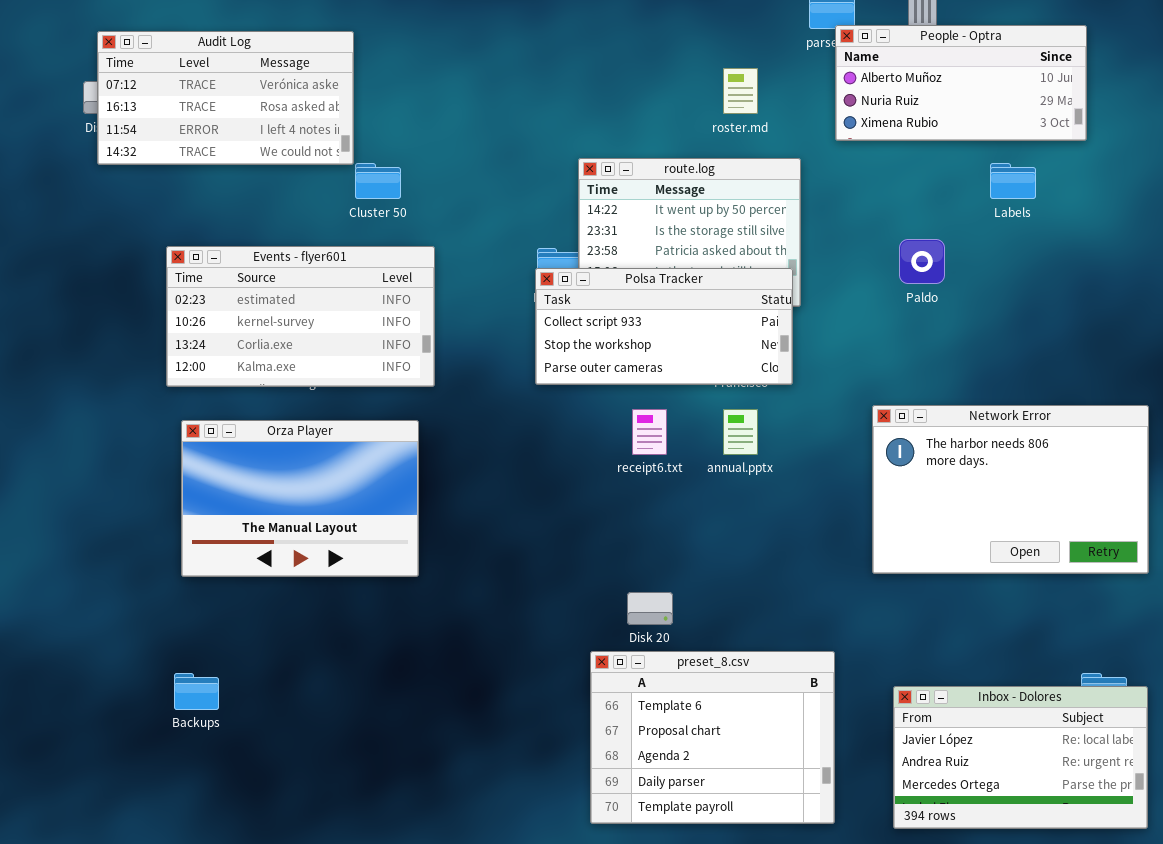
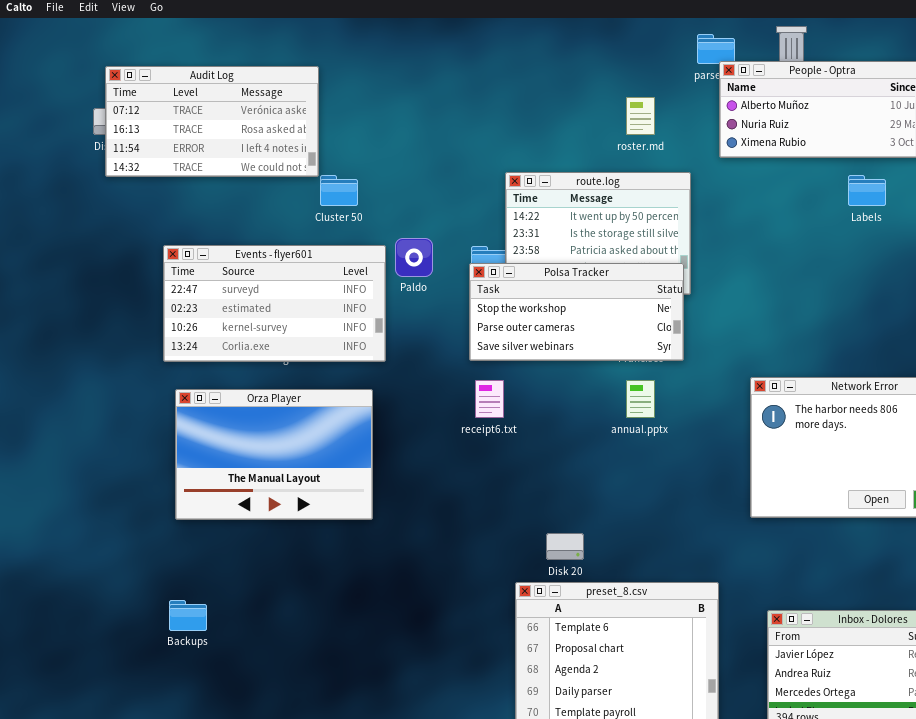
Paldo: [899,239,945,284] -> [395,238,433,277], moved
Events - flyer601: [166,246,435,387] -> [163,245,386,362], scrolled up 1 row
Polsa Tracker: [535,268,793,385] -> [469,263,684,361], scrolled down 1 row
receipt6.txt: [632,409,667,455] -> [475,380,504,418], moved

